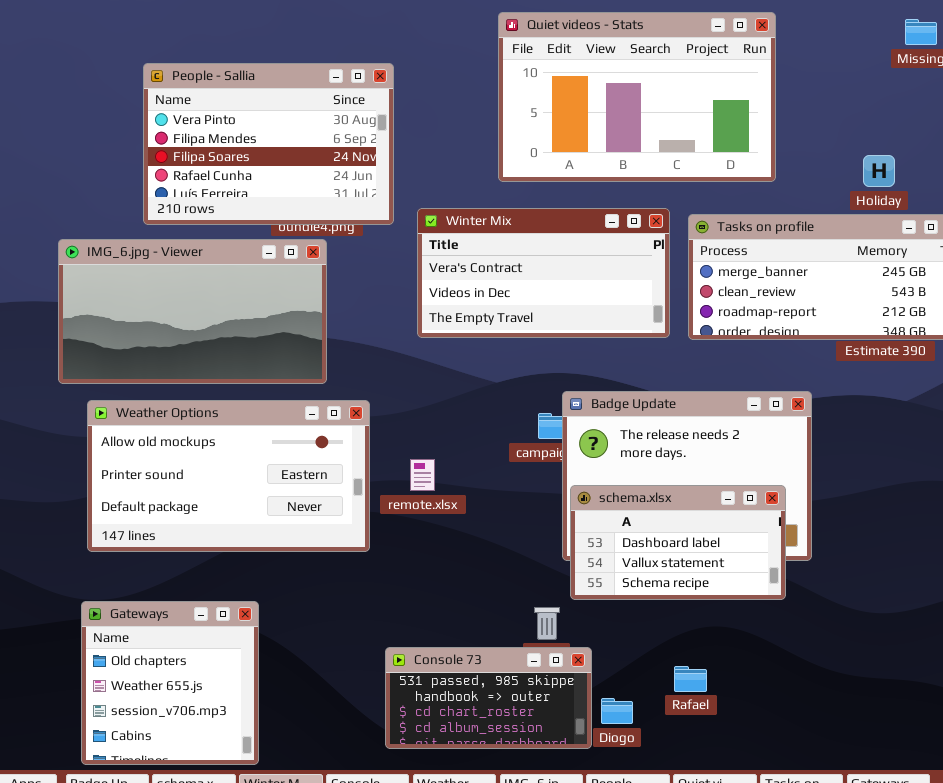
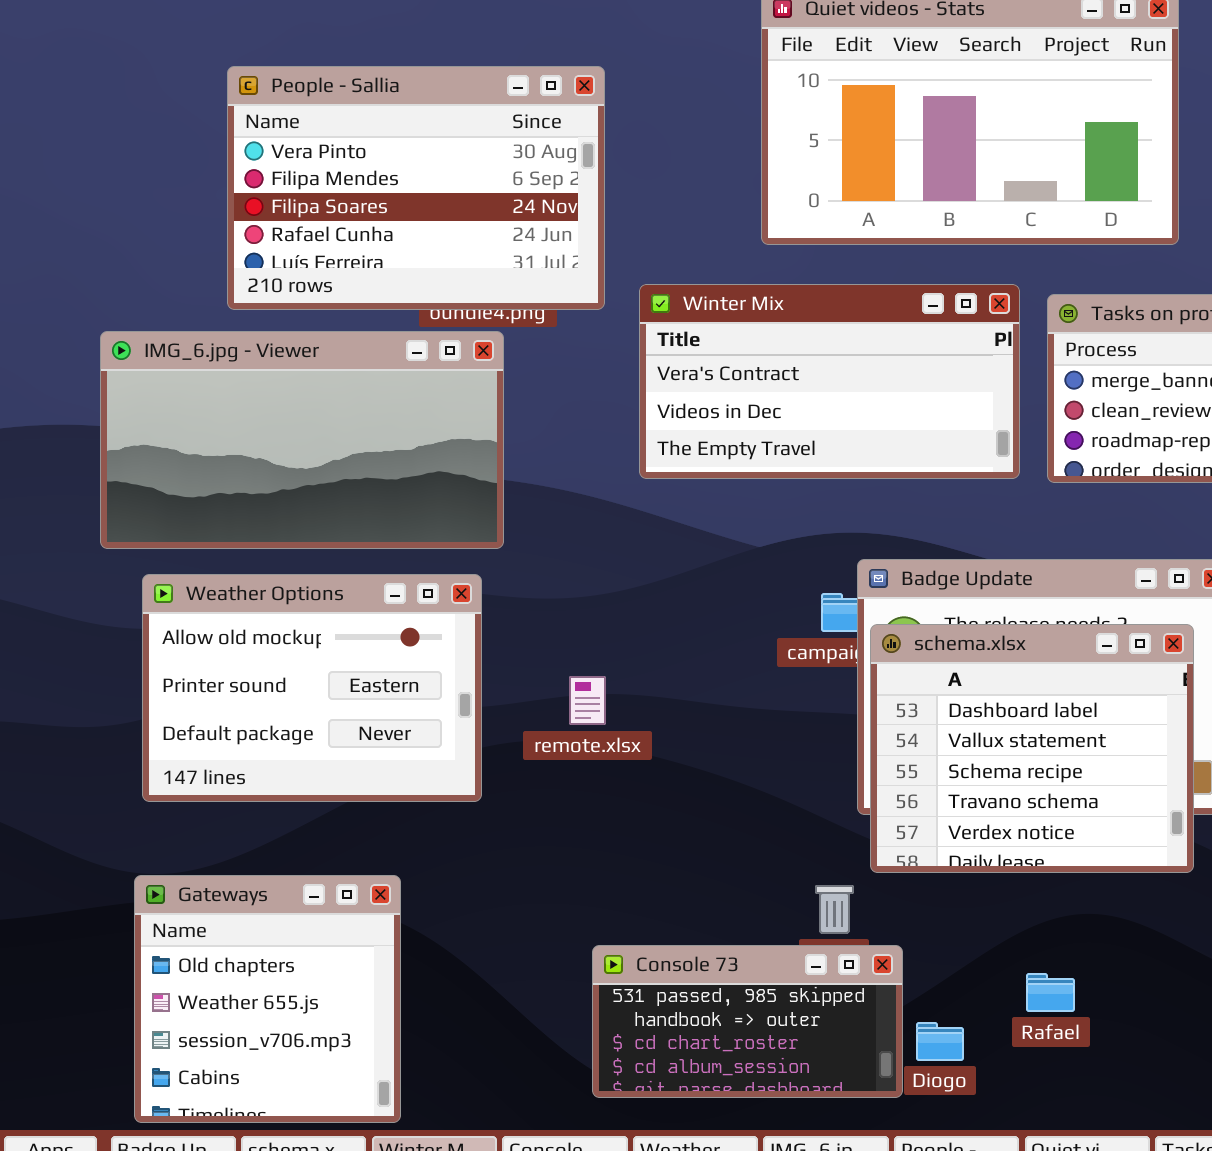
Weather Options: [87,400,370,552] -> [142,574,482,802], resized
remote.xlsx: [410,459,435,491] -> [569,676,606,725], moved
schema.xlsx: [570,485,786,600] -> [870,624,1194,873], resized

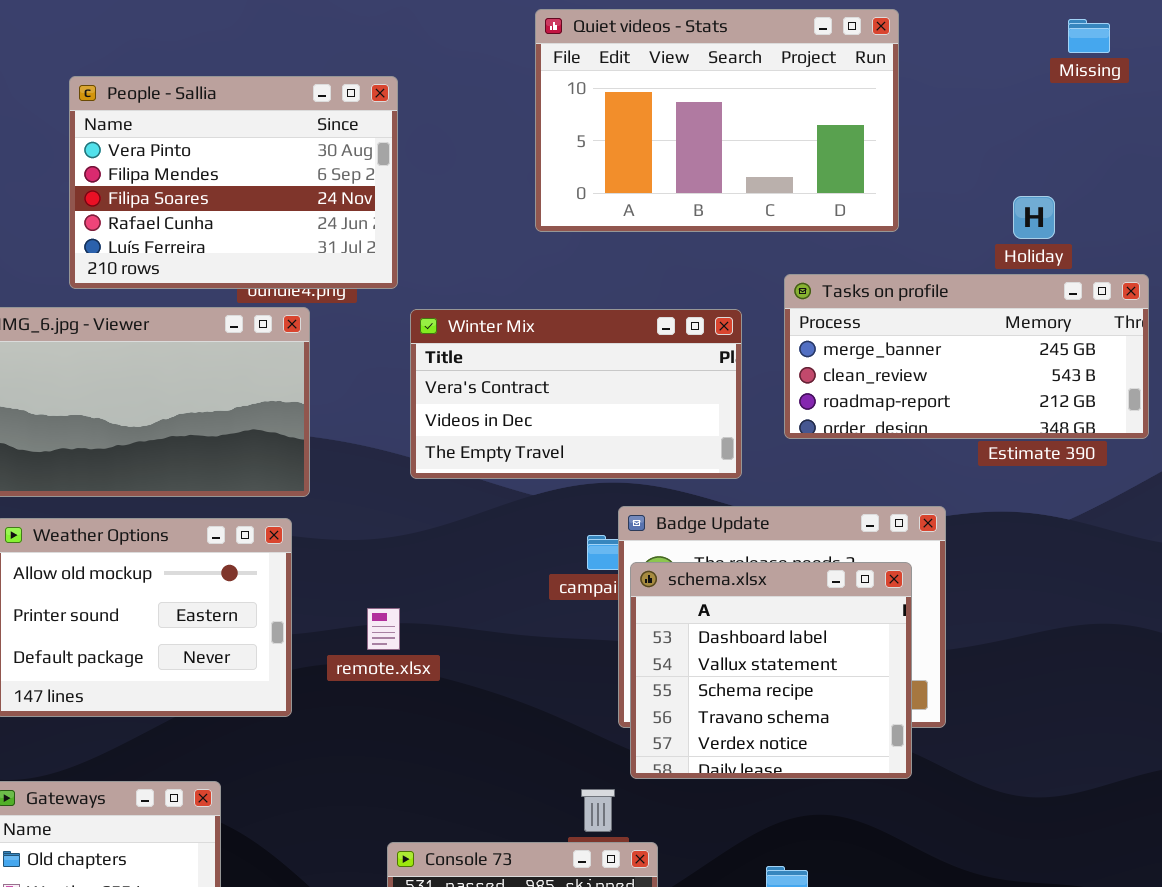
Winter Mix: [639,284,1020,479] -> [410,309,742,479], moved

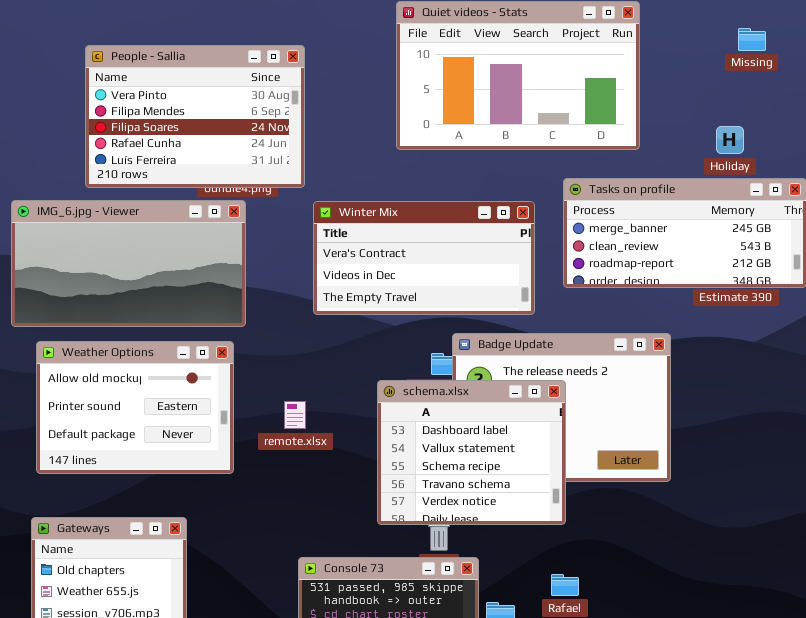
Missing: [1068,19,1110,53] -> [738,28,766,51], moved
schema.xlsx: [630,562,912,779] -> [377,380,566,525], moved

